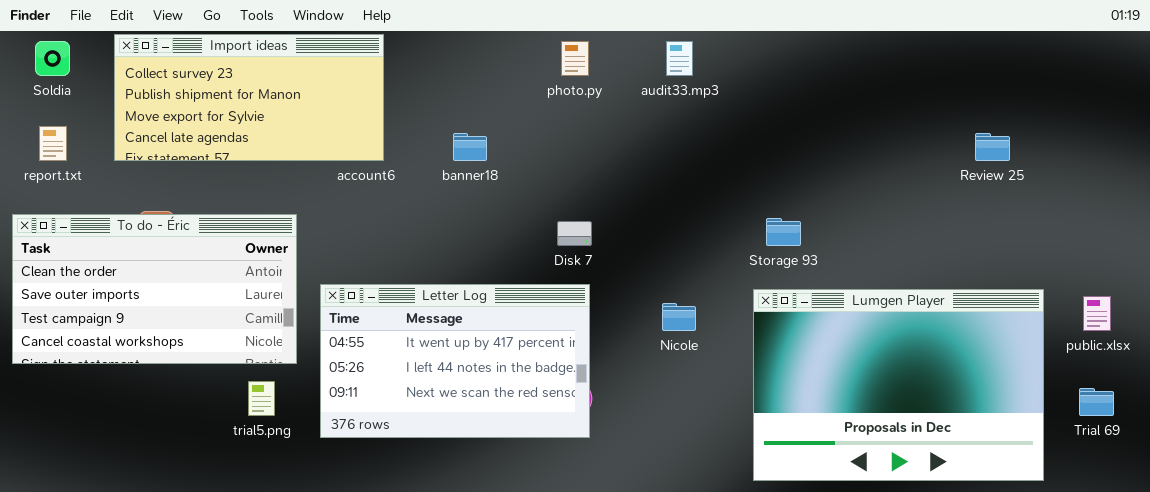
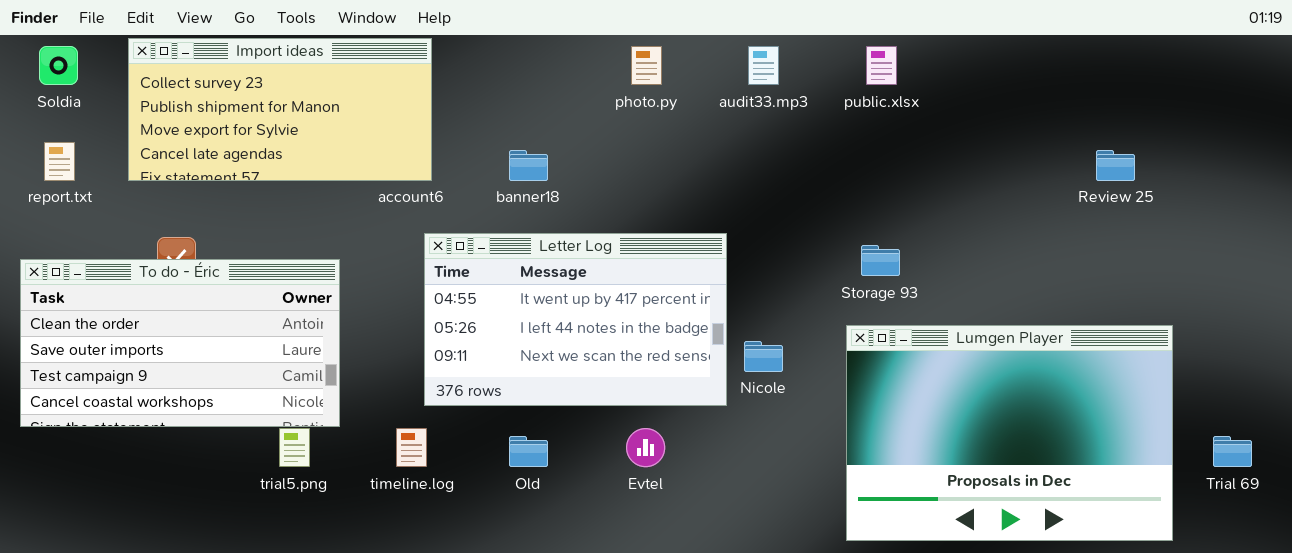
To do - Éric: [12,214,297,364] -> [20,259,340,427], moved
Letter Log: [320,284,590,438] -> [424,233,727,406], moved
public.xlsx: [1083,296,1111,331] -> [866,46,897,85], moved

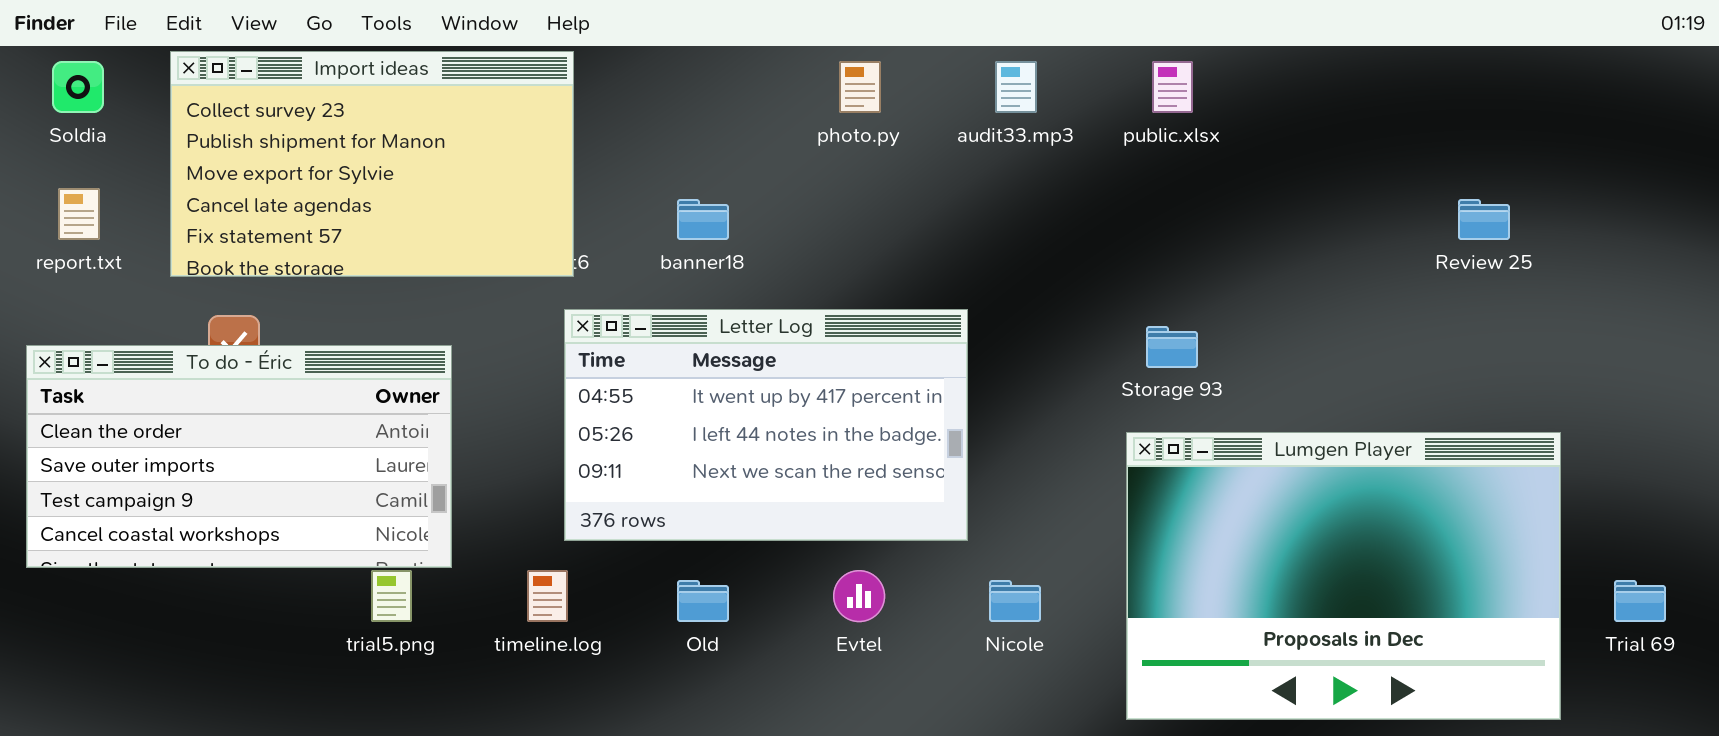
Import ideas: [128,38,432,181] -> [170,51,574,277], resized
Nicole: [744,341,783,372] -> [989,580,1041,622], moved

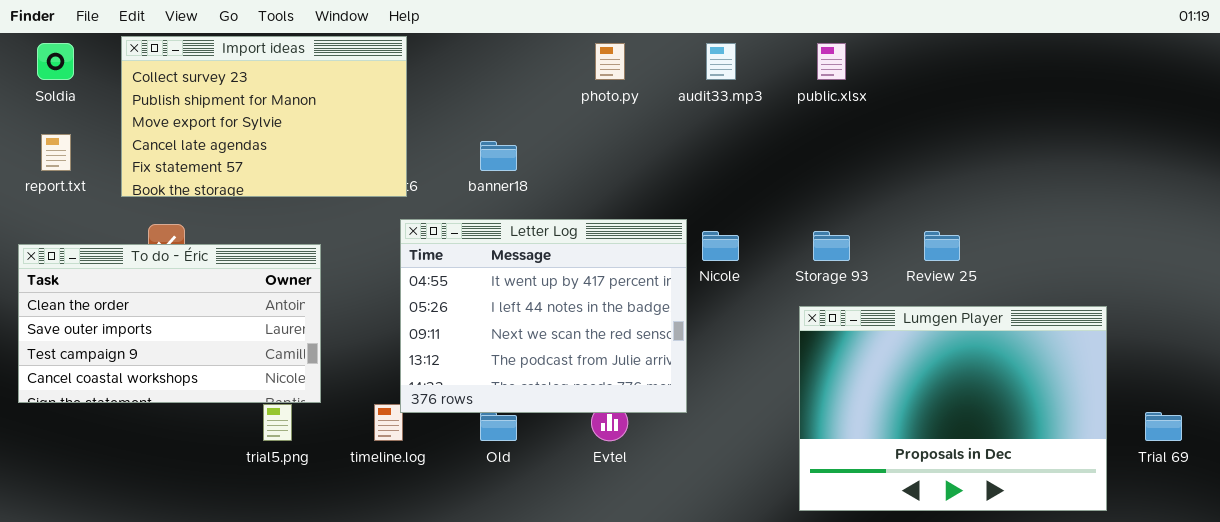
Review 25: [1458,199,1510,240] -> [924,231,960,261], moved
Letter Log: [564,309,968,541] -> [400,219,687,413], resized
Nicole: [989,580,1041,622] -> [702,231,739,261], moved

